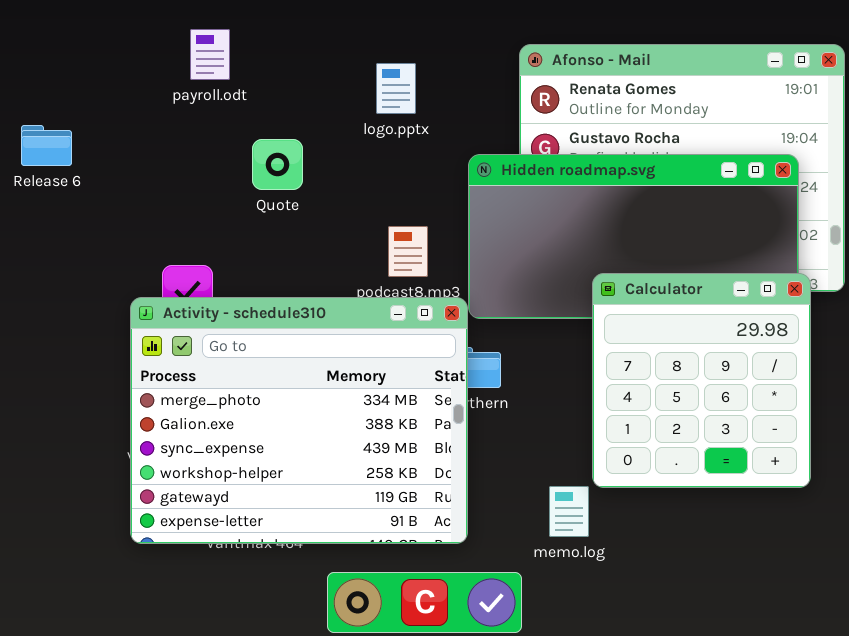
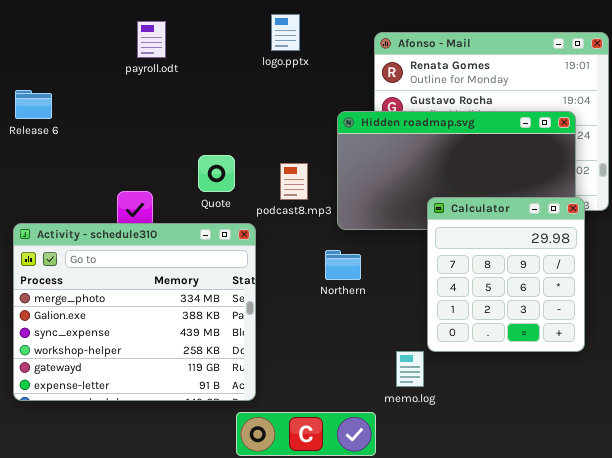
logo.pptx: [376,63,416,114] -> [271,14,300,51], moved
Quote: [252,139,303,190] -> [198,155,235,192], moved
Activity - schedule310: [130,297,468,544] -> [13,223,256,401], moved

